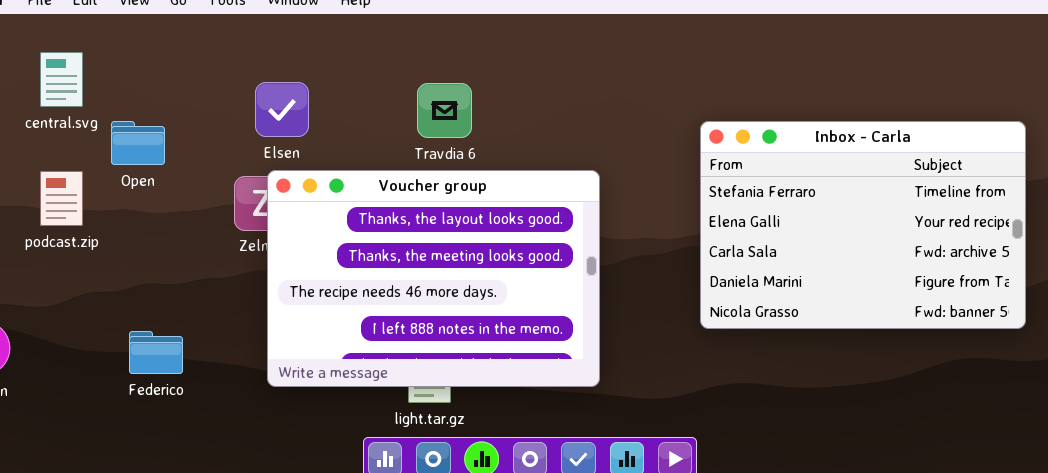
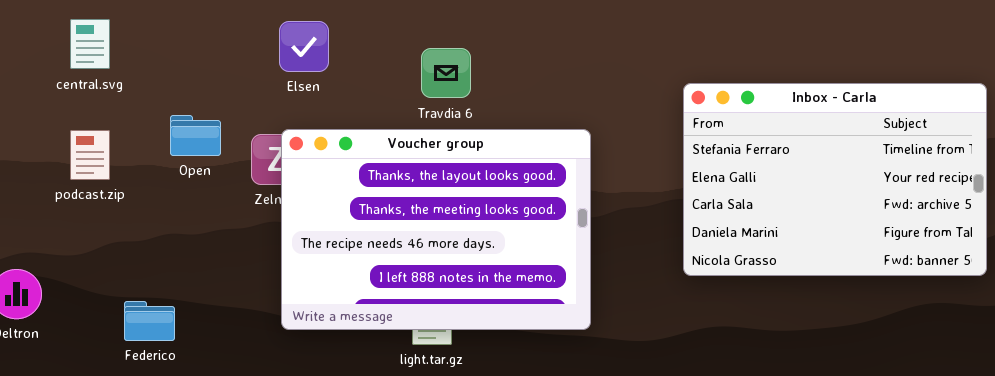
Elsen: [255,82,309,137] -> [279,21,329,72], moved
Open: [111,121,165,165] -> [170,115,221,156], moved
Federico: [129,331,183,374] -> [124,301,175,341], moved

